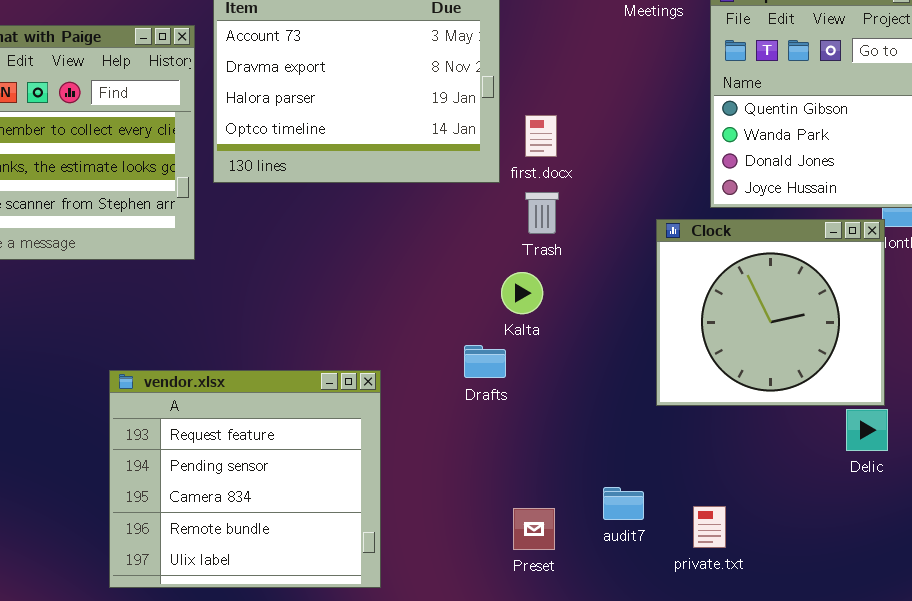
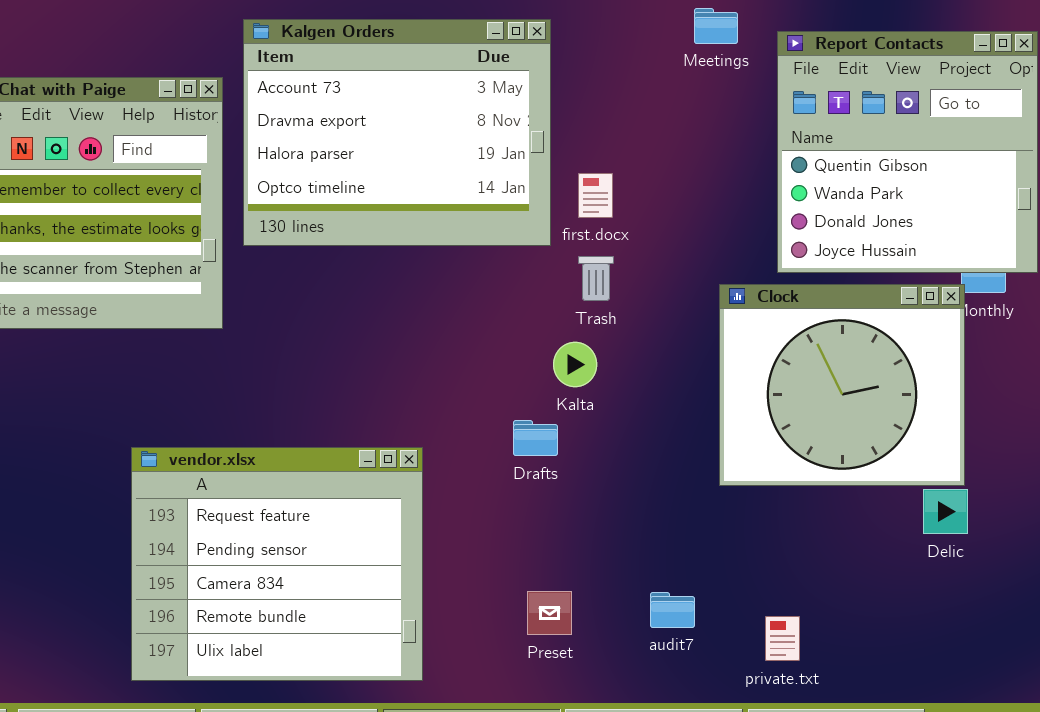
audit7: [603,487,644,520] -> [650,592,695,628], moved
private.txt: [693,506,726,548] -> [765,616,800,661], moved
Preset: [513,508,555,550] -> [527,591,572,635], moved

